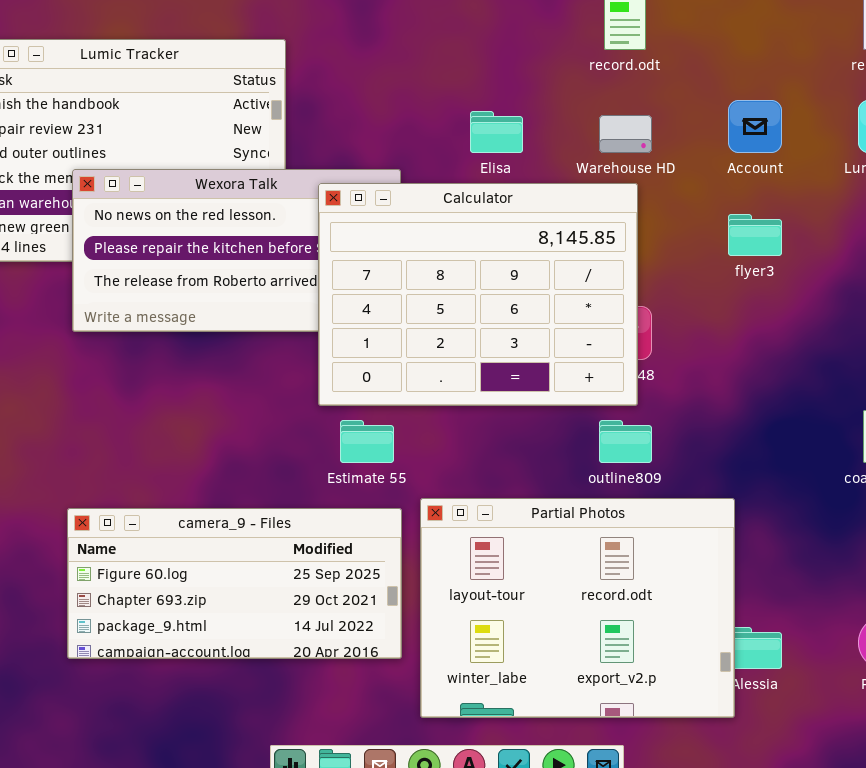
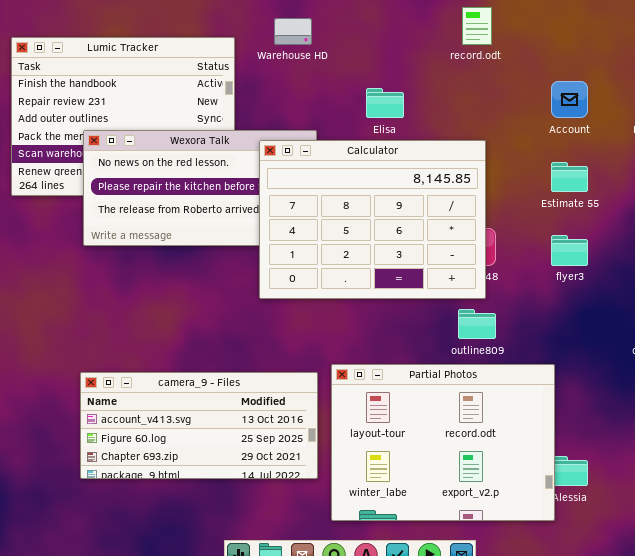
Warehouse HD: [599,115,652,153] -> [274,18,312,45], moved
flyer3: [728,214,782,256] -> [551,235,588,266], moved
Estimate 55: [340,420,394,463] -> [551,162,588,192], moved
camera_9 - Files: [67,508,402,659] -> [80,372,318,479], scrolled up 1 row

